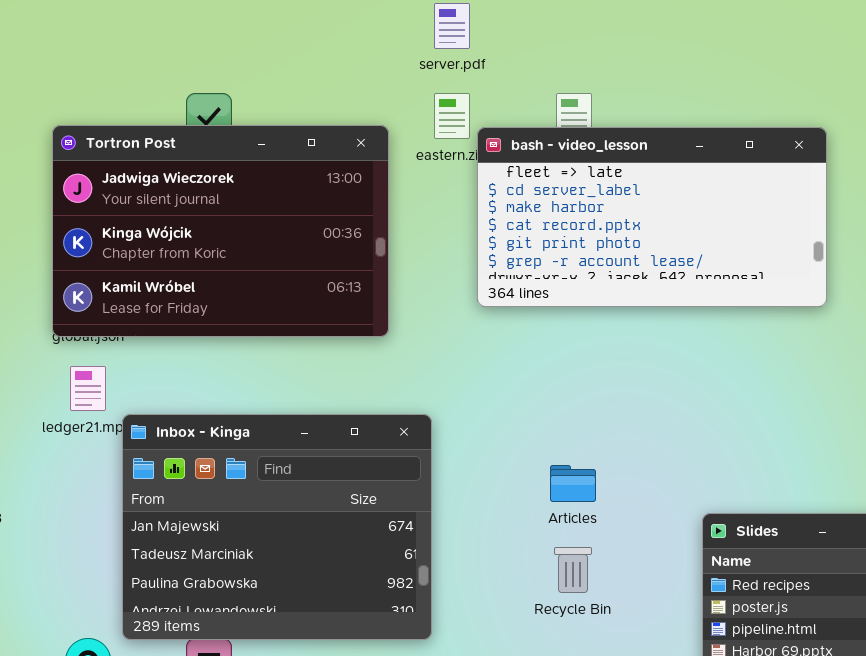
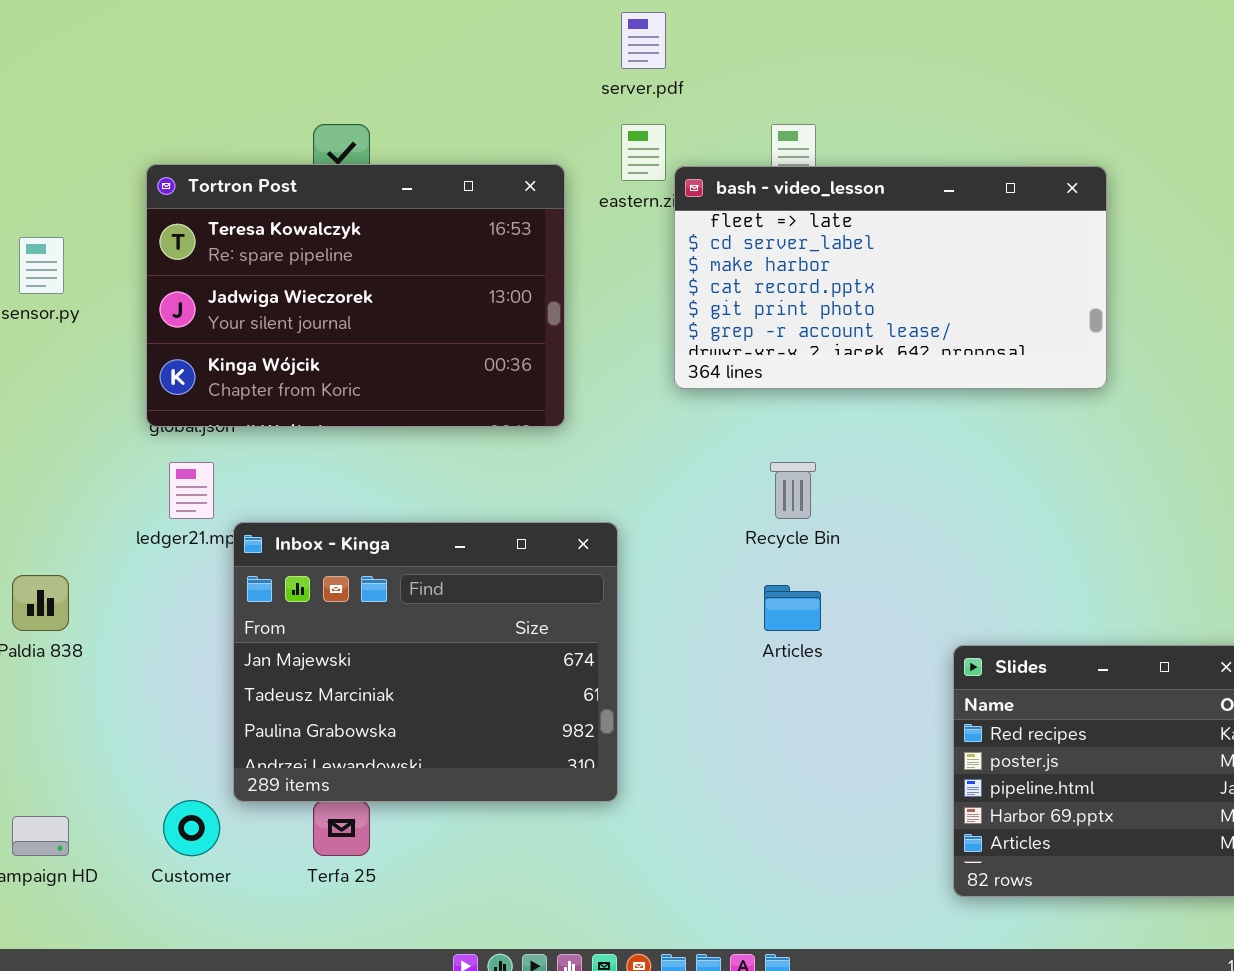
Tortron Post: [52,125,389,337] -> [146,164,565,427], scrolled up 1 row
Recycle Bin: [554,547,592,593] -> [770,462,816,519], moved

